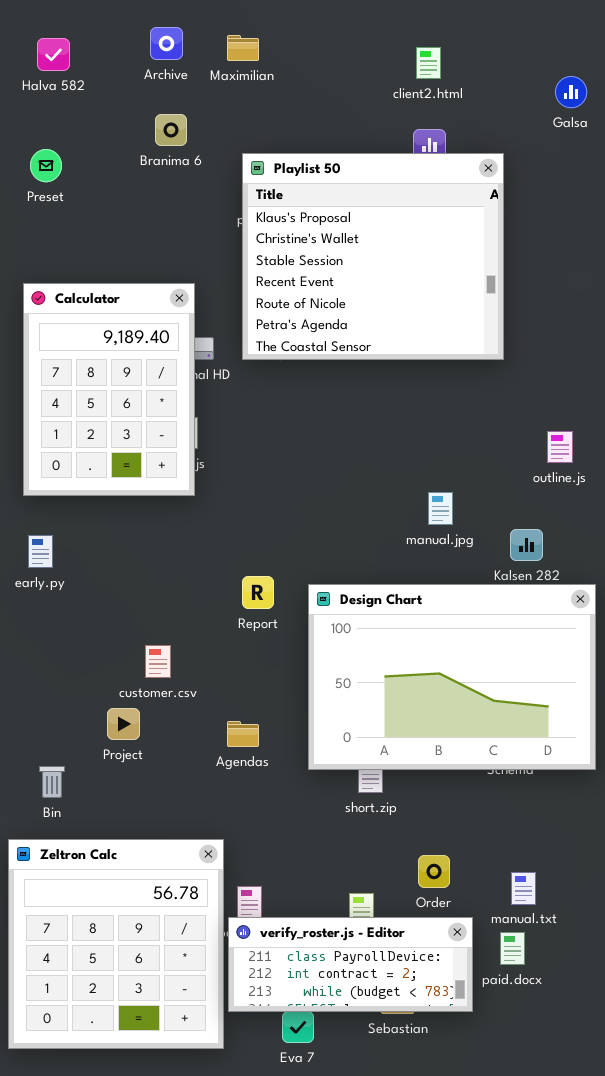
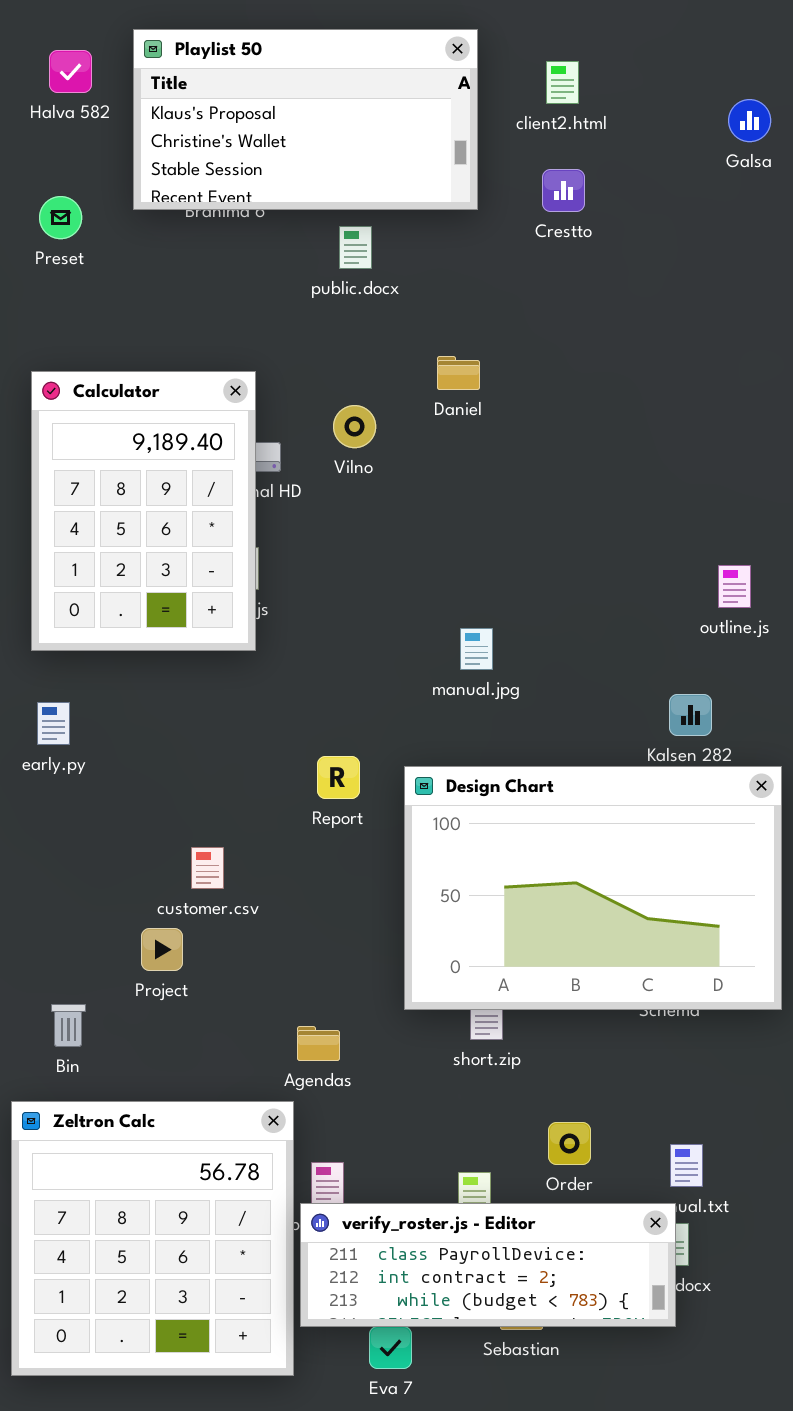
Playlist 50: [242,153,504,360] -> [133,29,478,210], moved, resized
manual.jpg: [428,492,453,525] -> [460,628,493,670], moved
Agendas: [227,721,259,747] -> [297,1026,340,1061], moved
verify_roster.js - Editor: [228,917,473,1012] -> [300,1203,676,1327], resized

